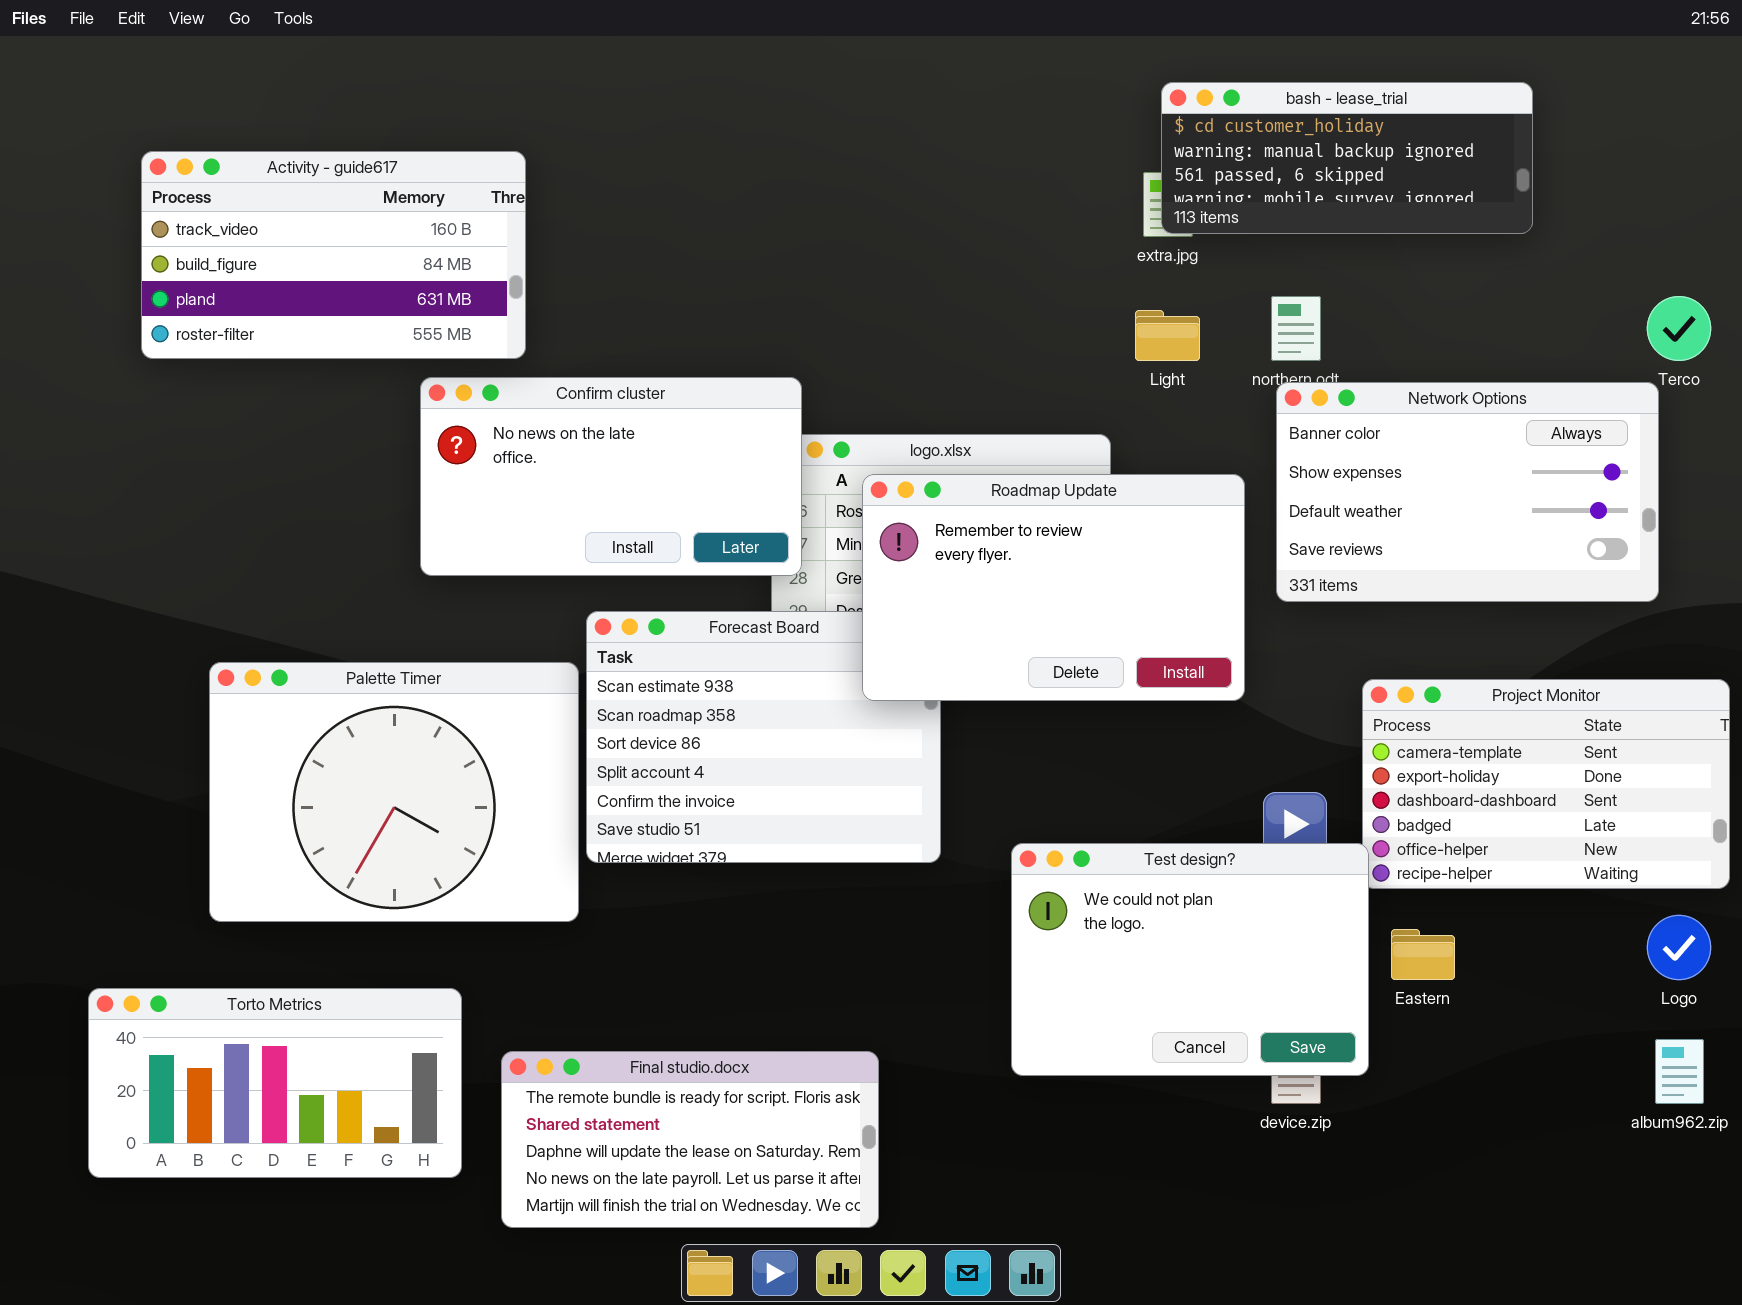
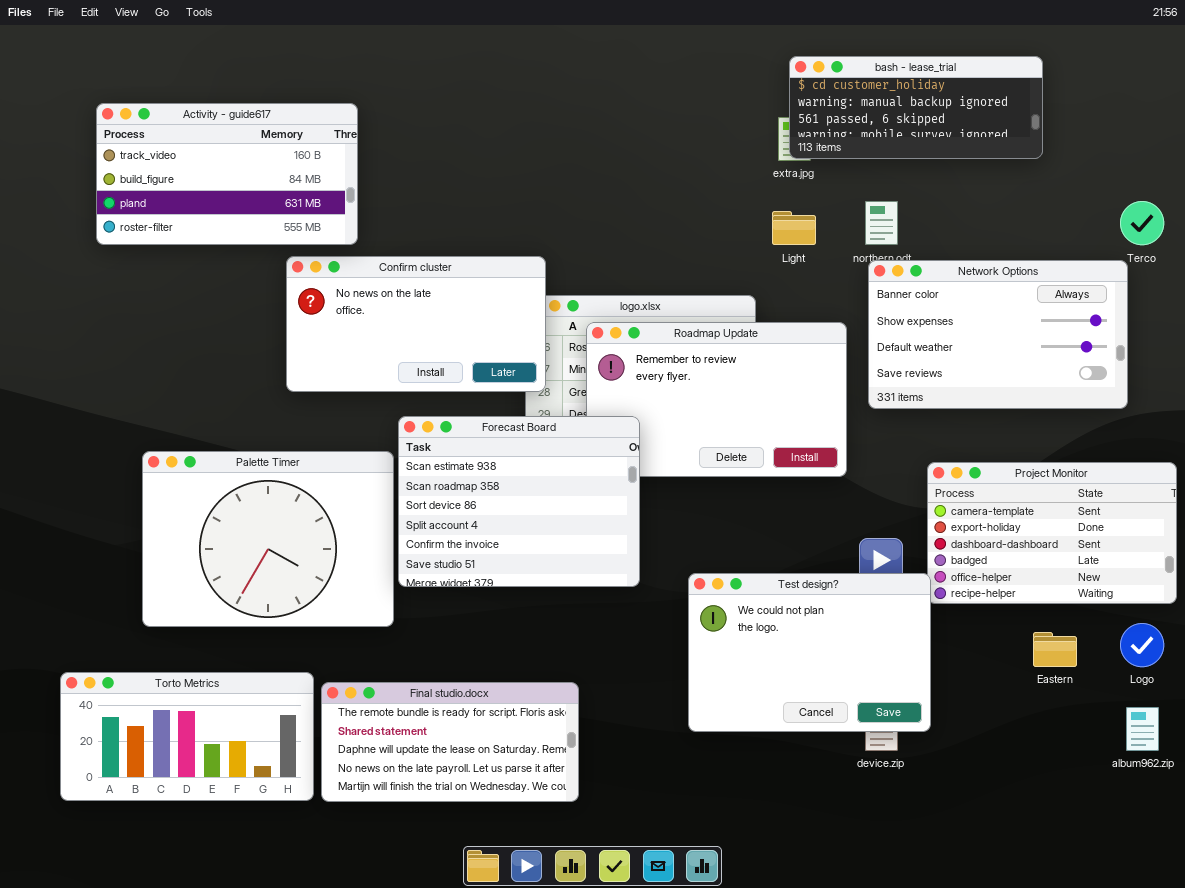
Forecast Board: [586,611,941,863] -> [398,416,640,587], raised
Eastern: [1391,929,1455,980] -> [1033,632,1077,667], moved
Final studio.docx: [501,1051,879,1228] -> [321,682,579,802], moved

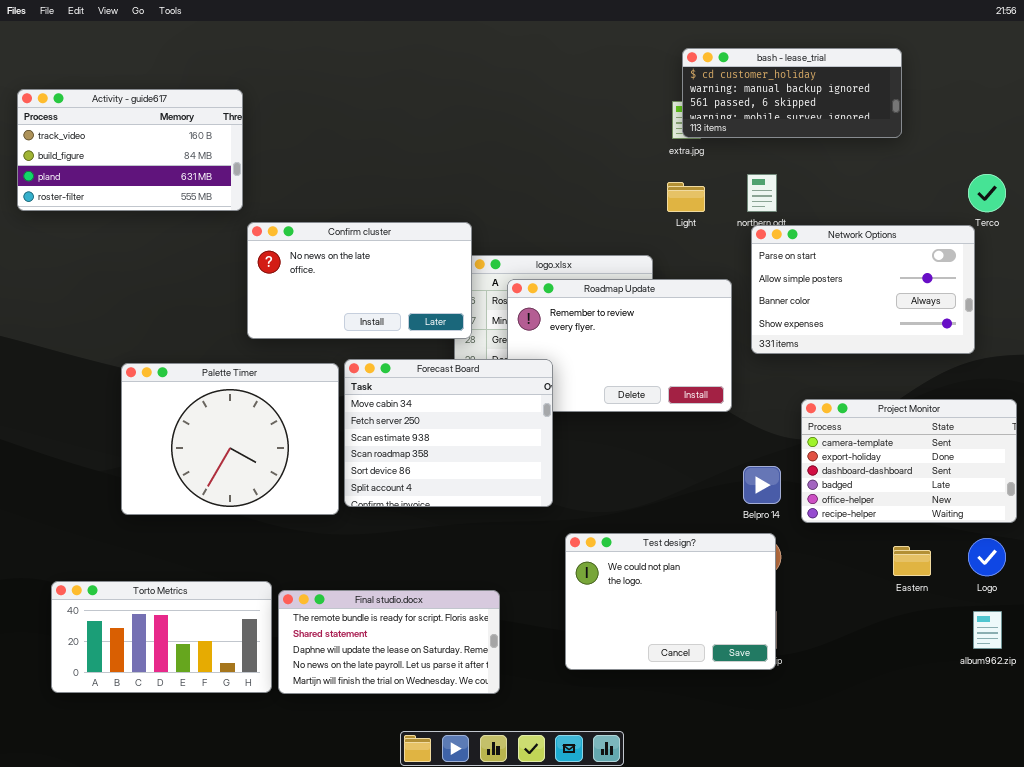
Activity - guide617: [96,103,358,245] -> [17,89,243,211], moved
Network Options: [868,260,1128,409] -> [751,225,975,354], scrolled up 2 rows
Forecast Board: [398,416,640,587] -> [344,359,553,507], scrolled up 2 rows
Palette Timer: [142,451,394,627] -> [121,363,339,515], moved
Test design?: [688,573,931,732] -> [565,533,776,670], moved

